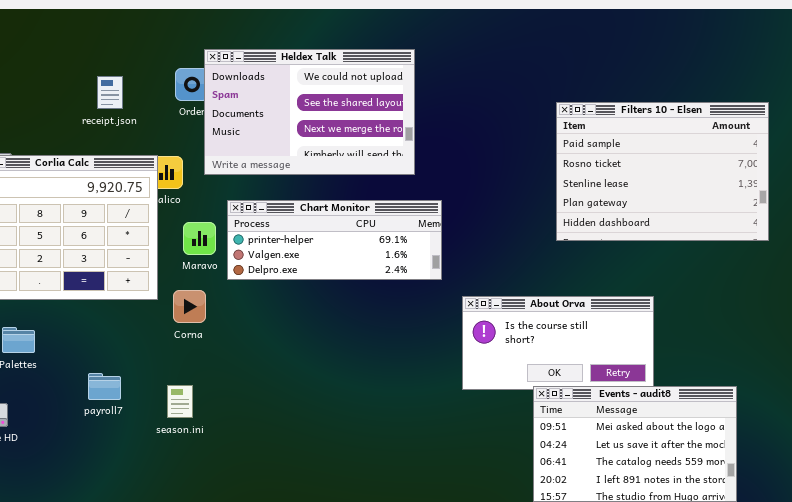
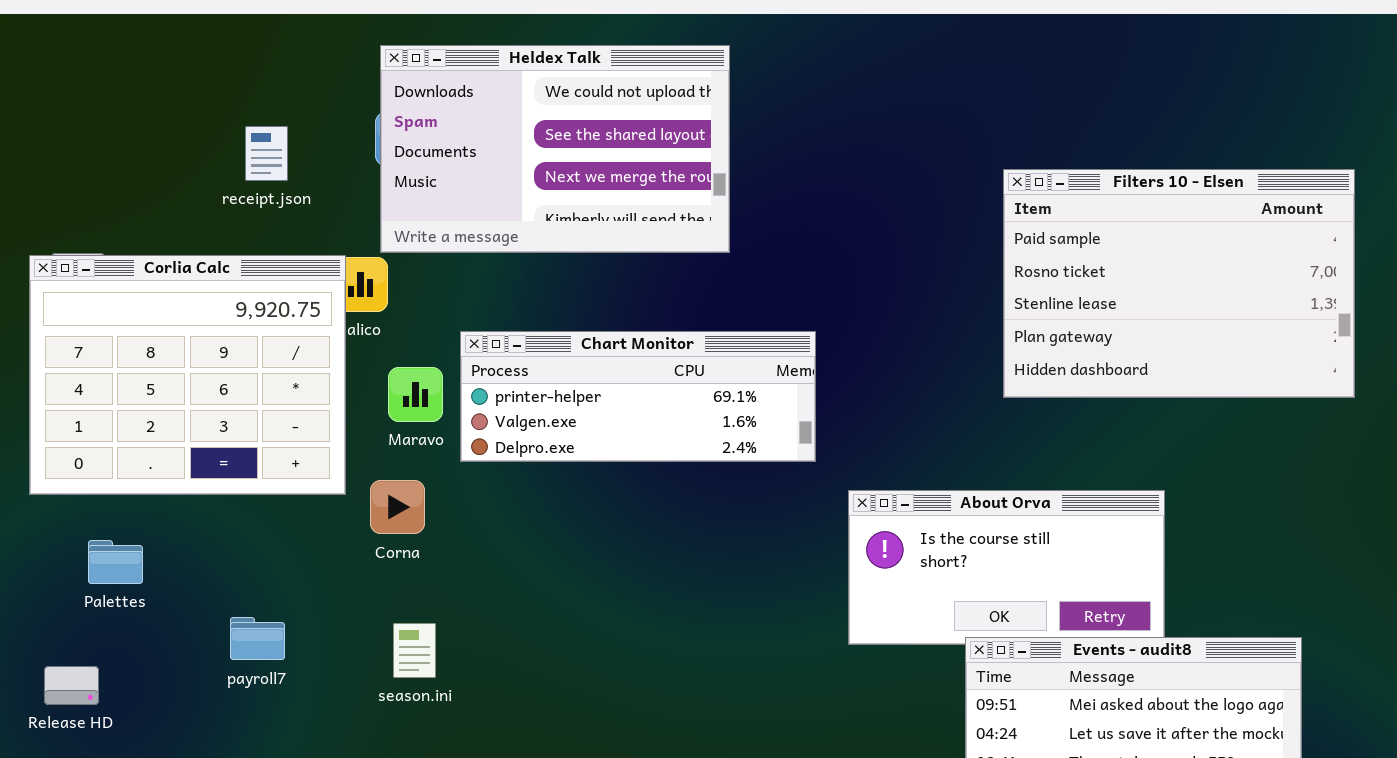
Heldex Talk: [204,49,415,175] -> [380,45,730,253], moved
season.ini: [167,385,193,418] -> [393,623,436,678], moved

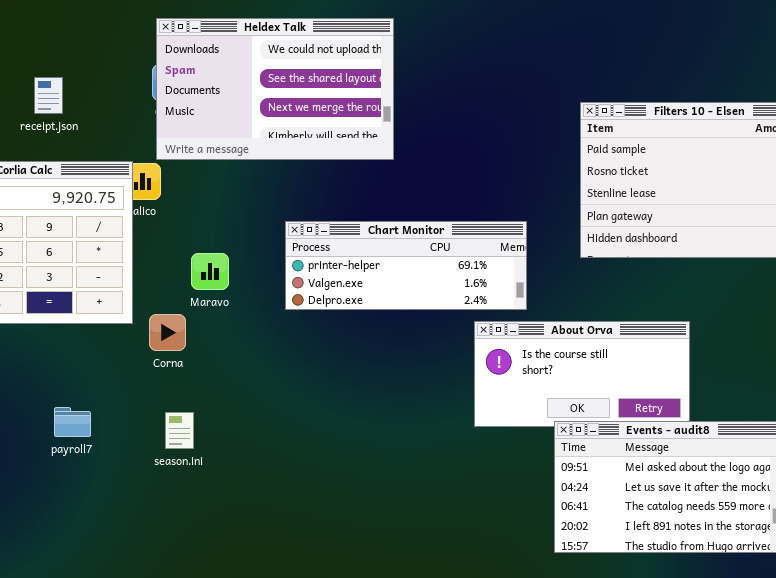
receipt.json: [245,126,288,181] -> [34,77,63,114], moved
Chart Monitor: [460,331,816,462] -> [285,221,527,310], moved
Maravo: [388,367,443,422] -> [191,253,229,290], moved

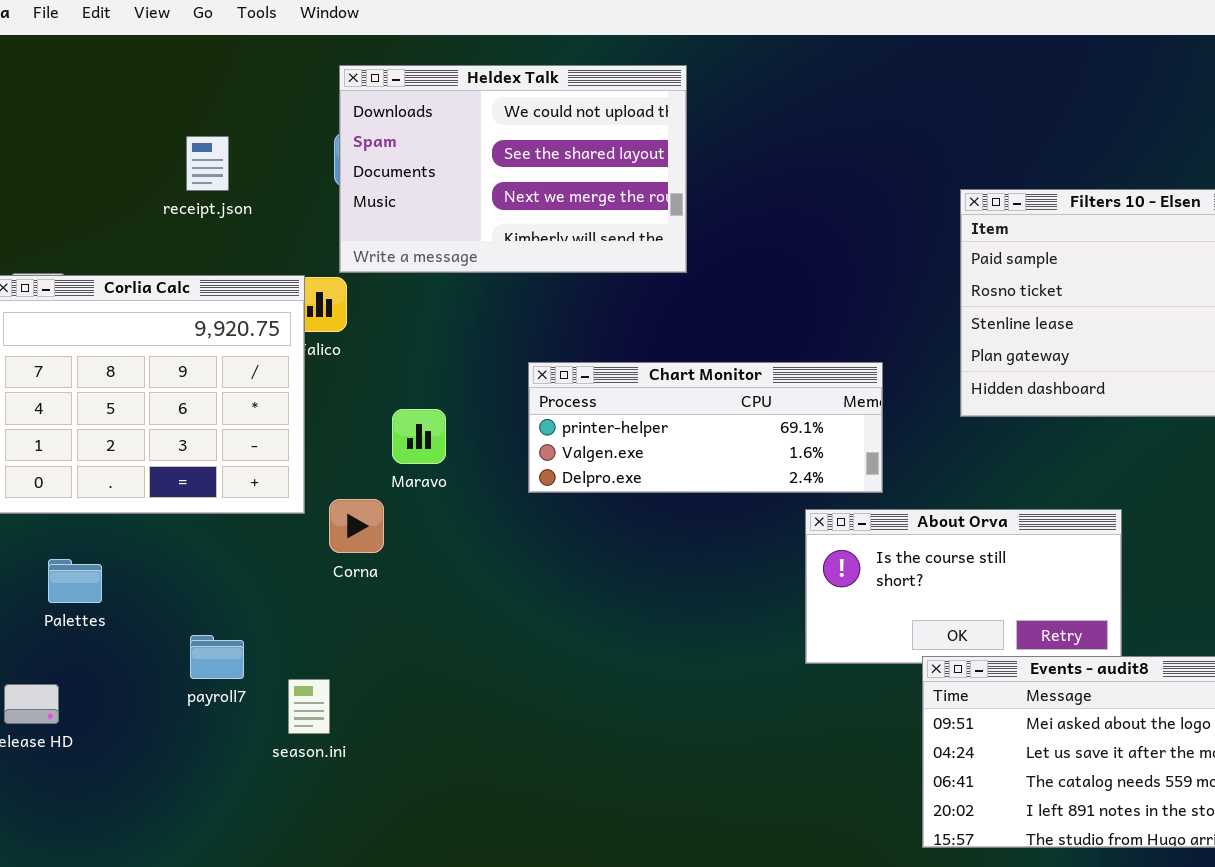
receipt.json: [34,77,63,114] -> [186,136,229,191], moved
season.ini: [165,412,194,449] -> [288,679,330,734], moved

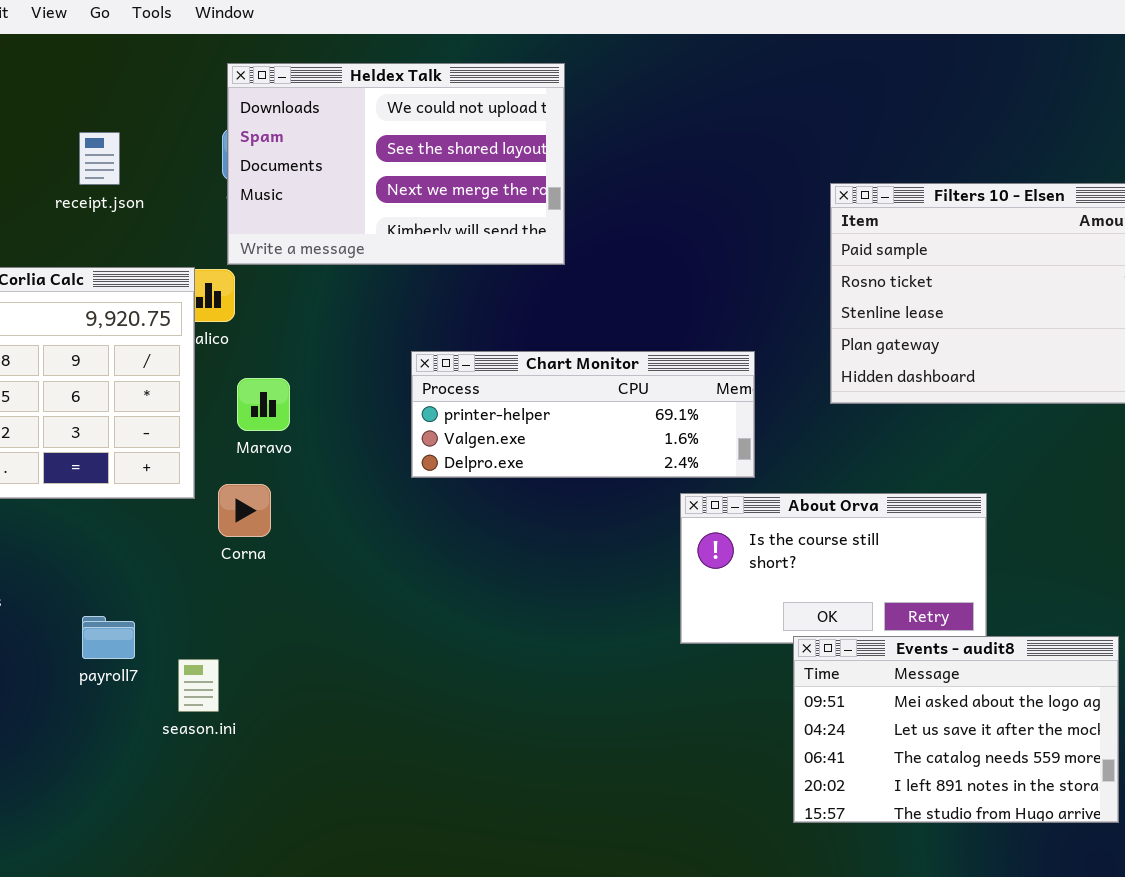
Maravo: [392,409,446,464] -> [237,378,290,431], moved

